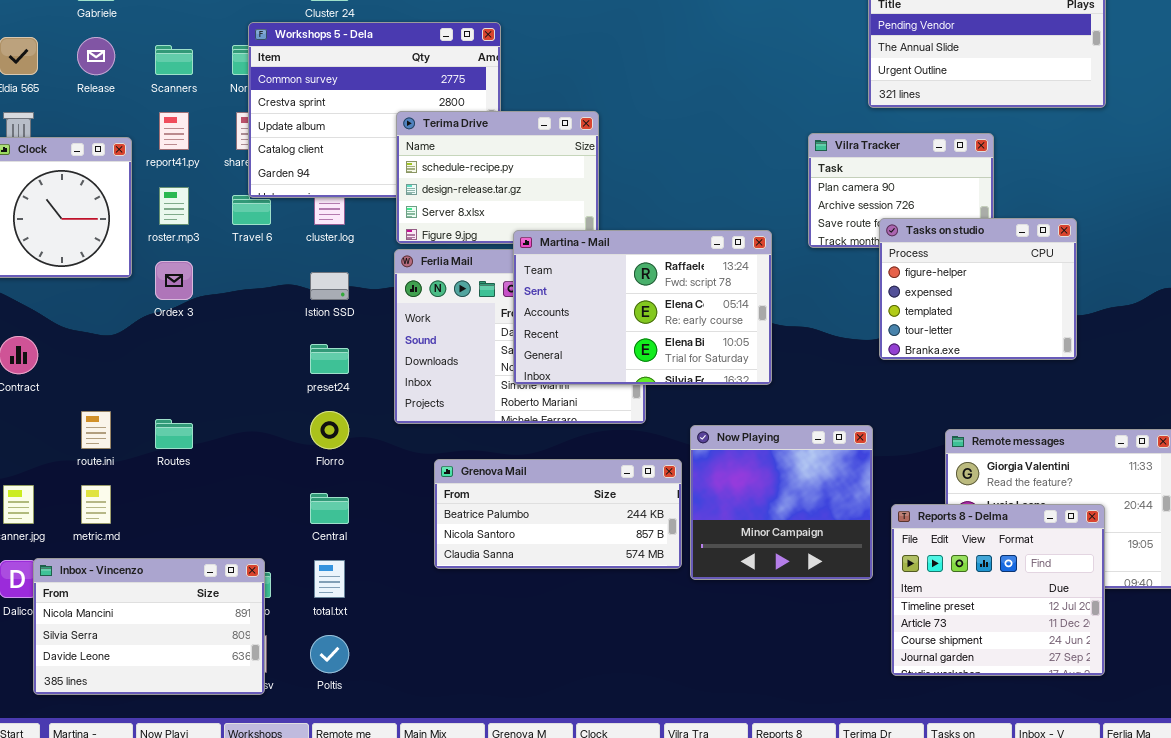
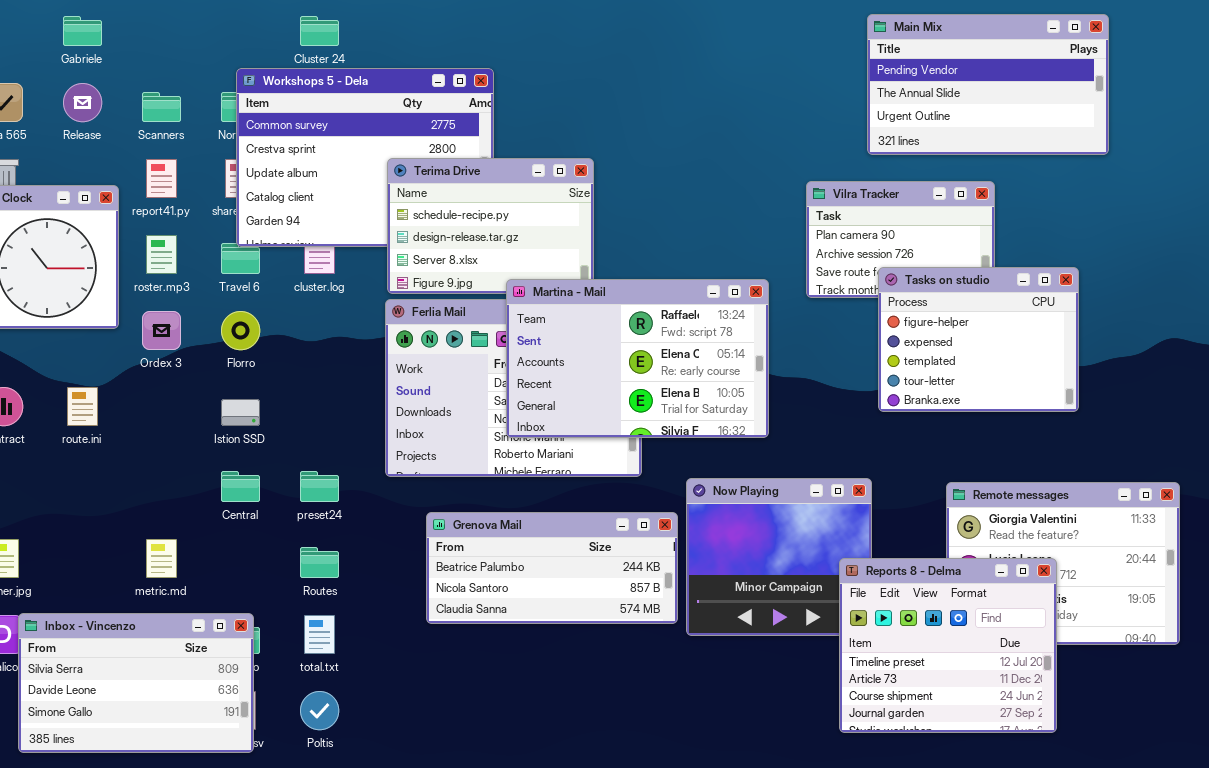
Istion SSD: [310,272,349,300] -> [221,399,260,426], moved
preset24: [310,344,349,374] -> [300,471,339,502], moved
route.ini: [81,411,111,449] -> [67,387,98,426], moved
Florro: [310,411,349,449] -> [221,311,260,350], moved
Routes: [155,419,193,449] -> [300,547,339,578], moved
metric.md: [81,485,111,524] -> [146,539,177,578], moved
Central: [310,493,349,524] -> [221,471,260,502], moved
Reports 8 - Delma: [891,504,1105,676] -> [839,558,1057,733], moved
Inbox - Vincenzo: [33,558,265,695] -> [18,613,254,753], scrolled down 1 row

